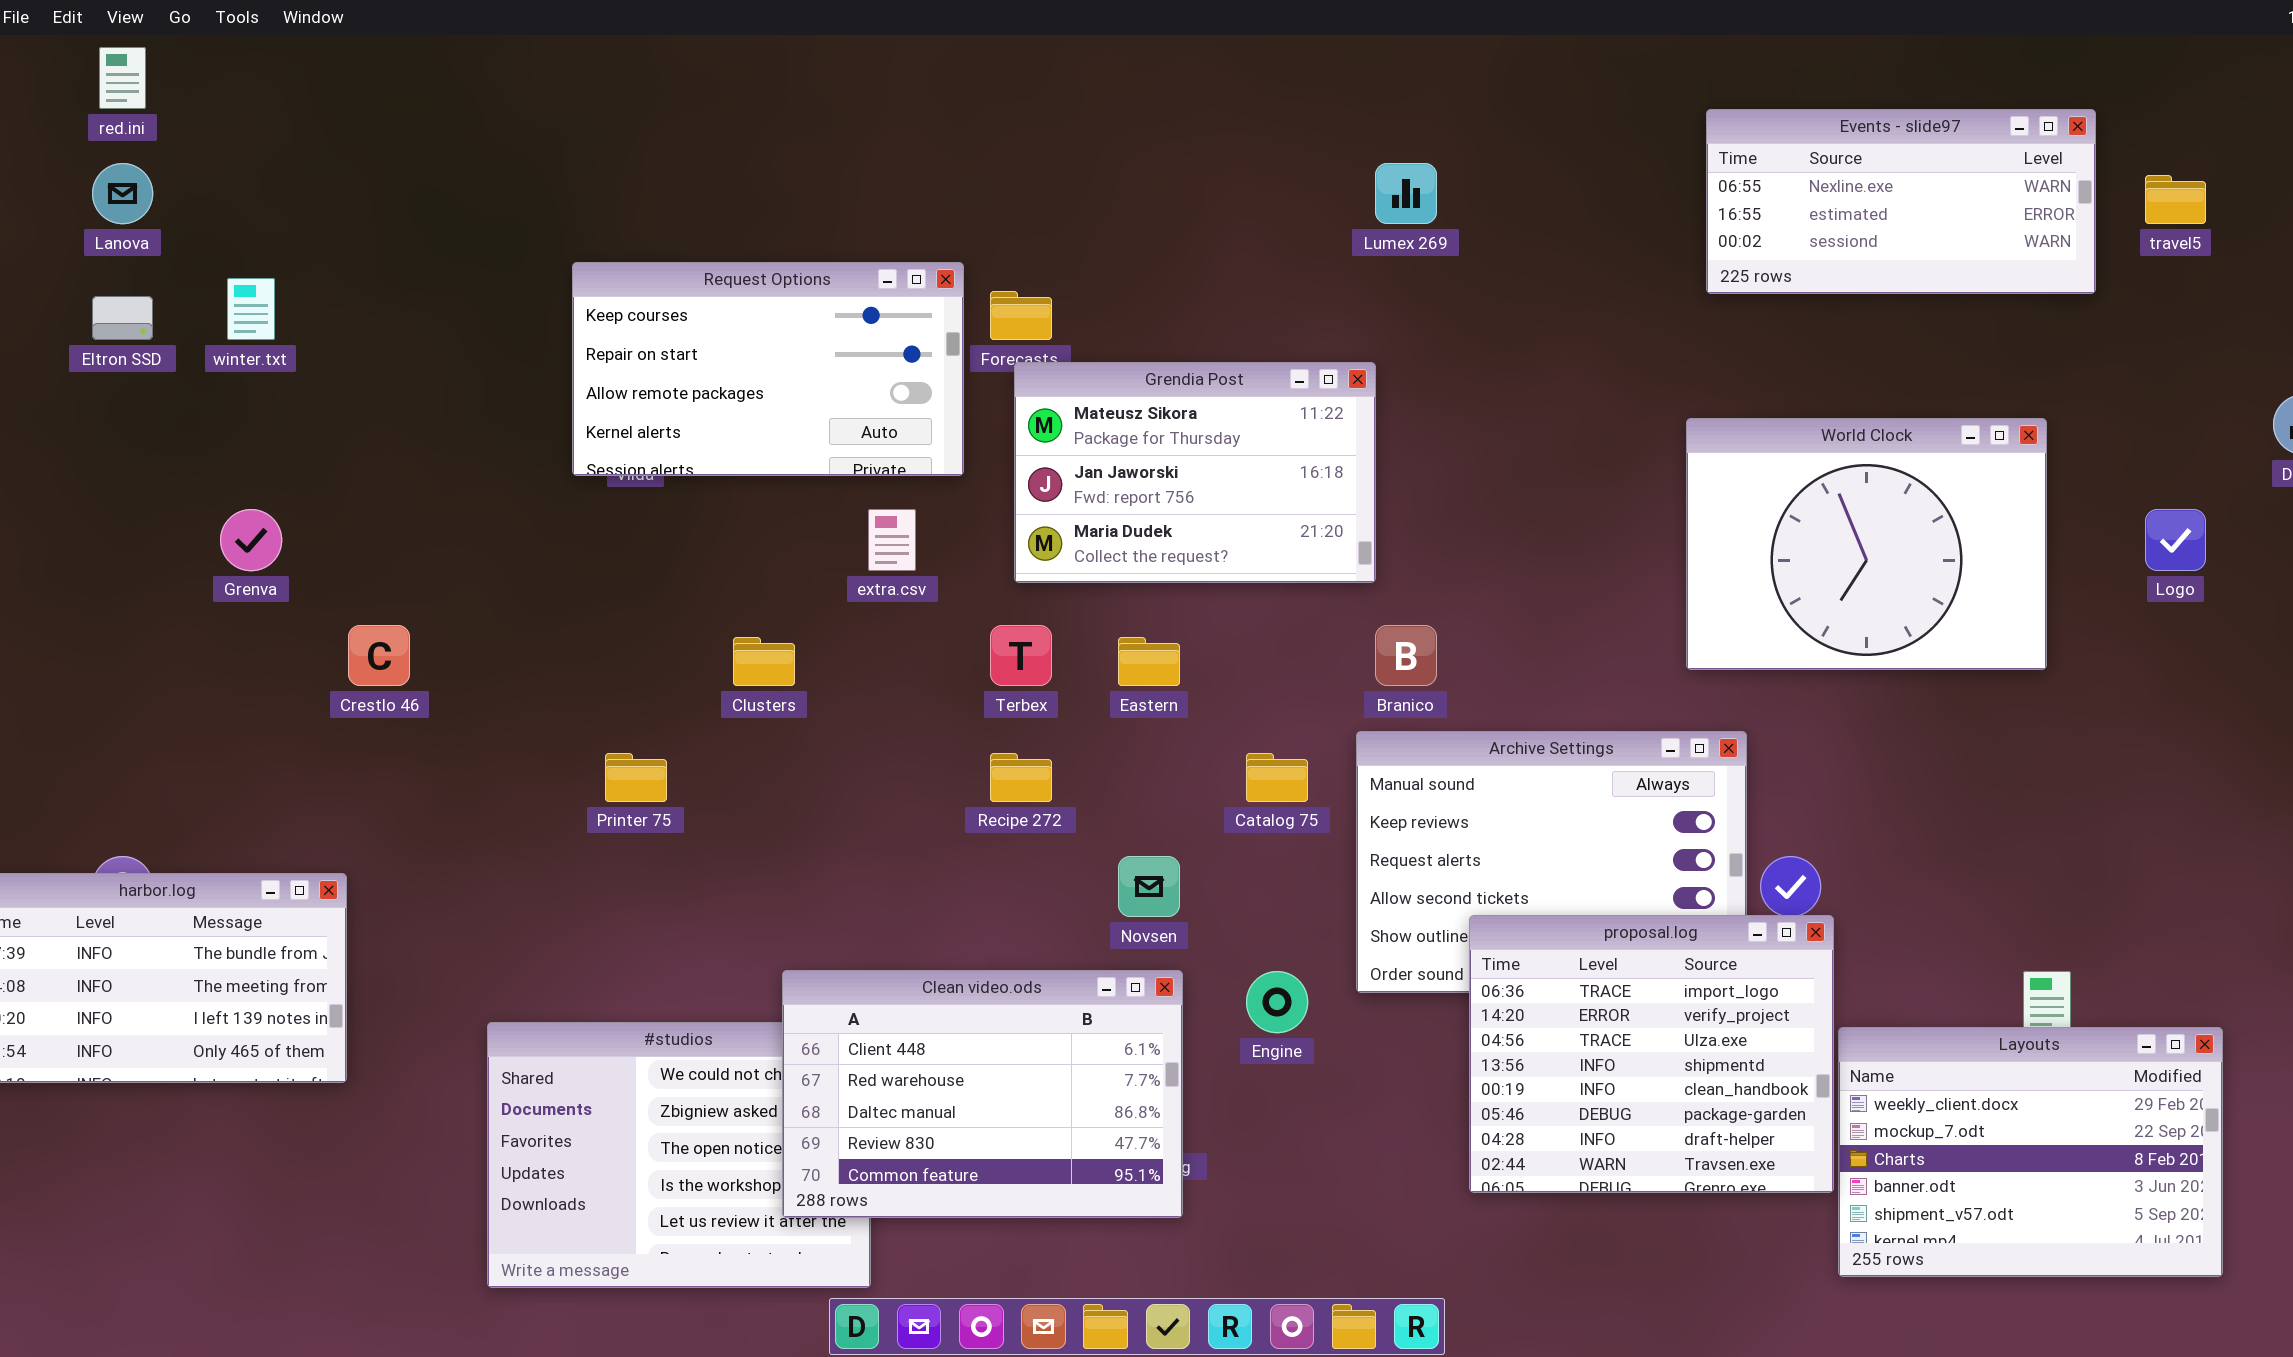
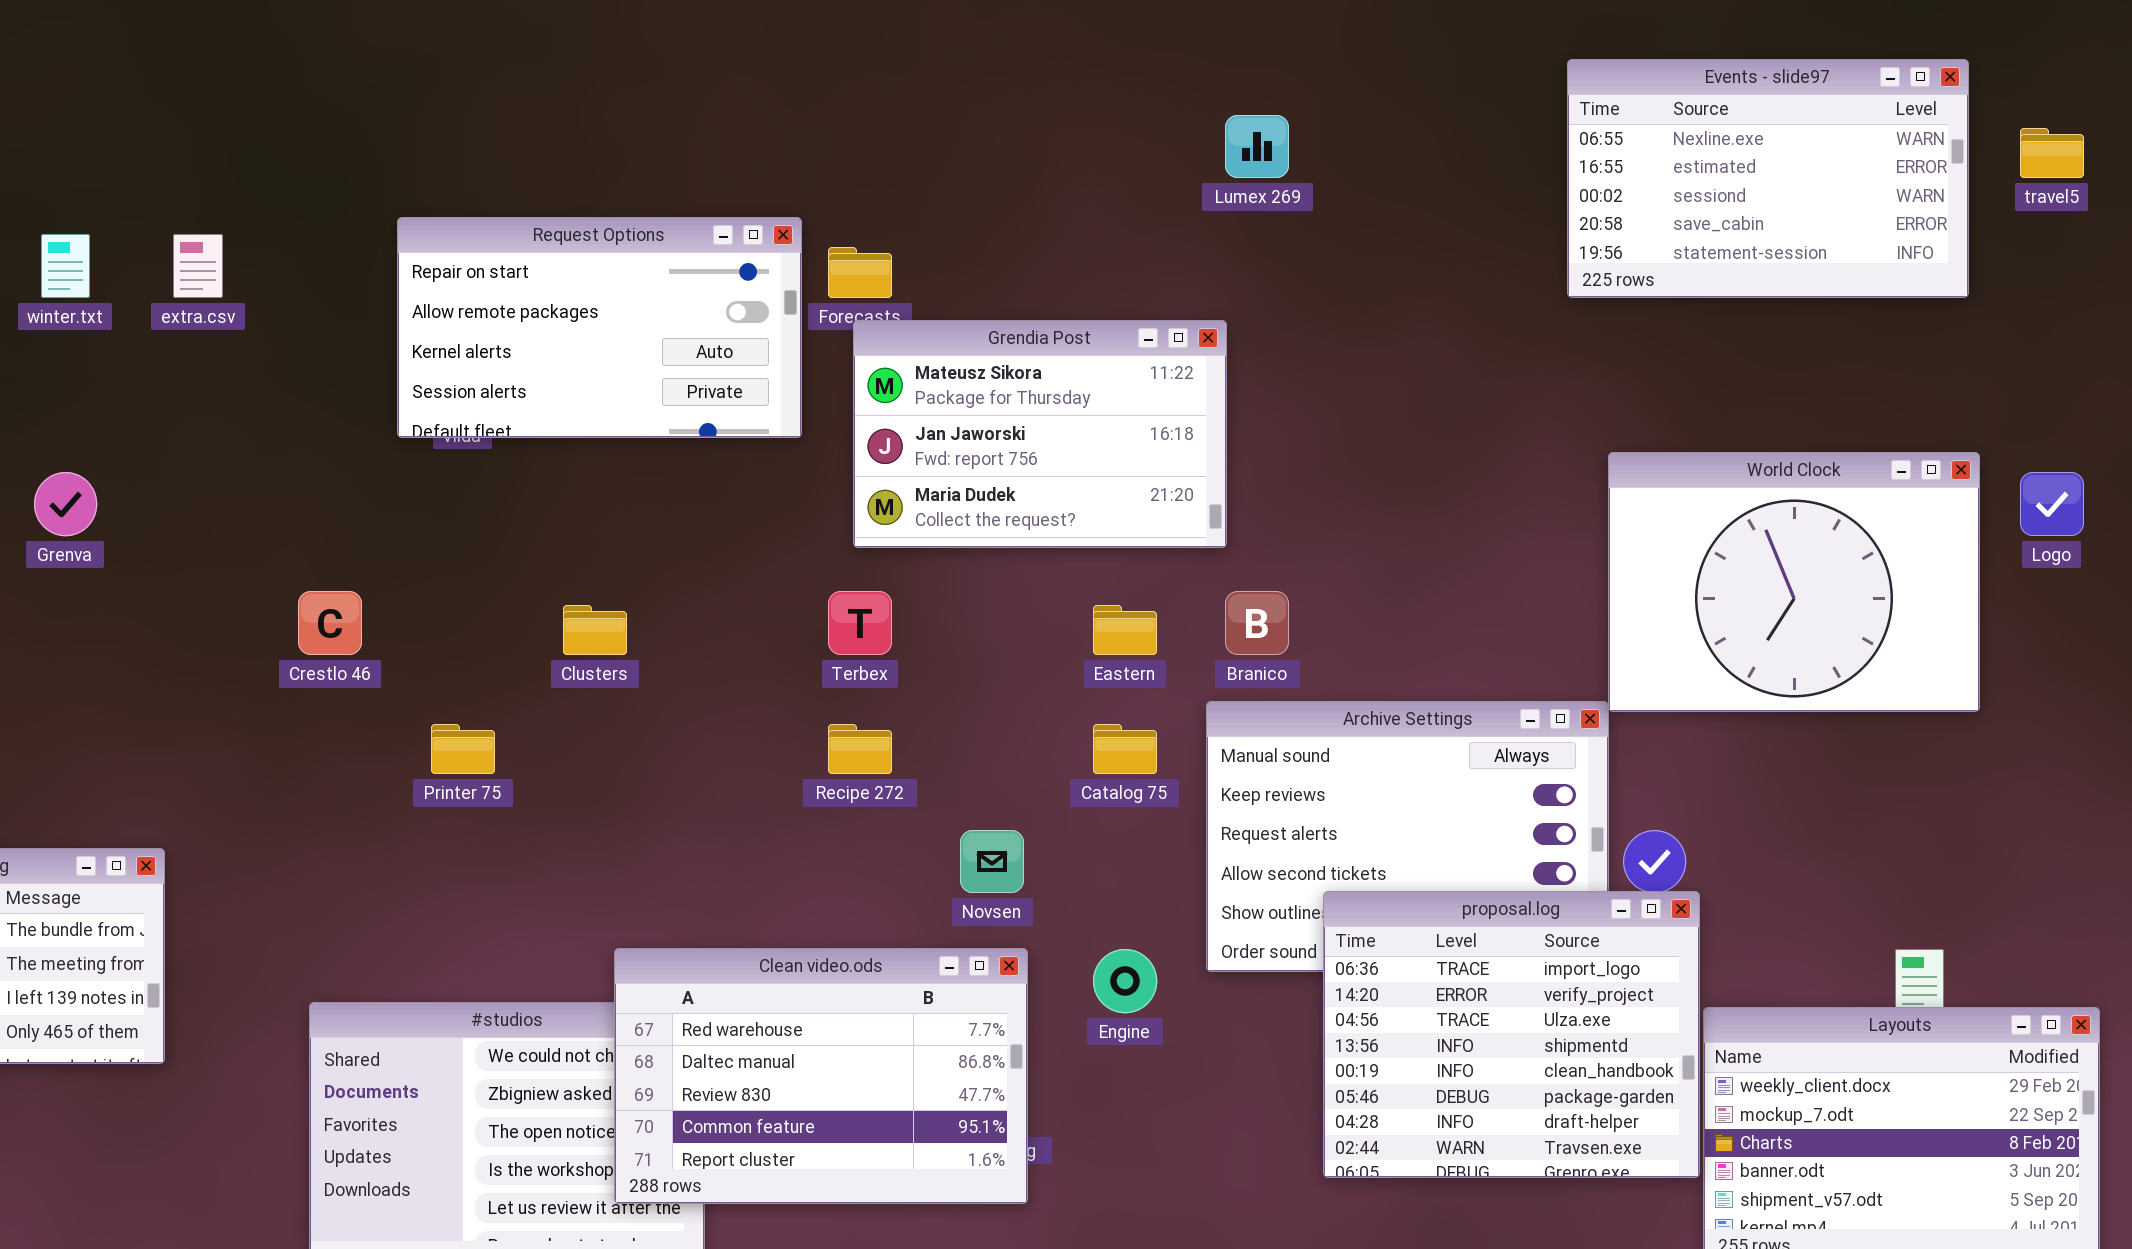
Events - slide97: [1706,109,2096,294] -> [1567,59,1969,298], resized
Request Options: [572,262,964,476] -> [397,217,802,438], scrolled down 1 row
World Clock: [1686,418,2047,670] -> [1608,452,1980,712], moved
extra.csv: [868,509,916,571] -> [173,234,223,298], moved
Crestlo 46: [348,625,410,686] -> [298,591,362,655], moved
Eastern: [1118,637,1180,686] -> [1093,605,1157,655], moved
Clean video.ods: [782,970,1183,1218] -> [614,948,1028,1204], scrolled down 1 row

